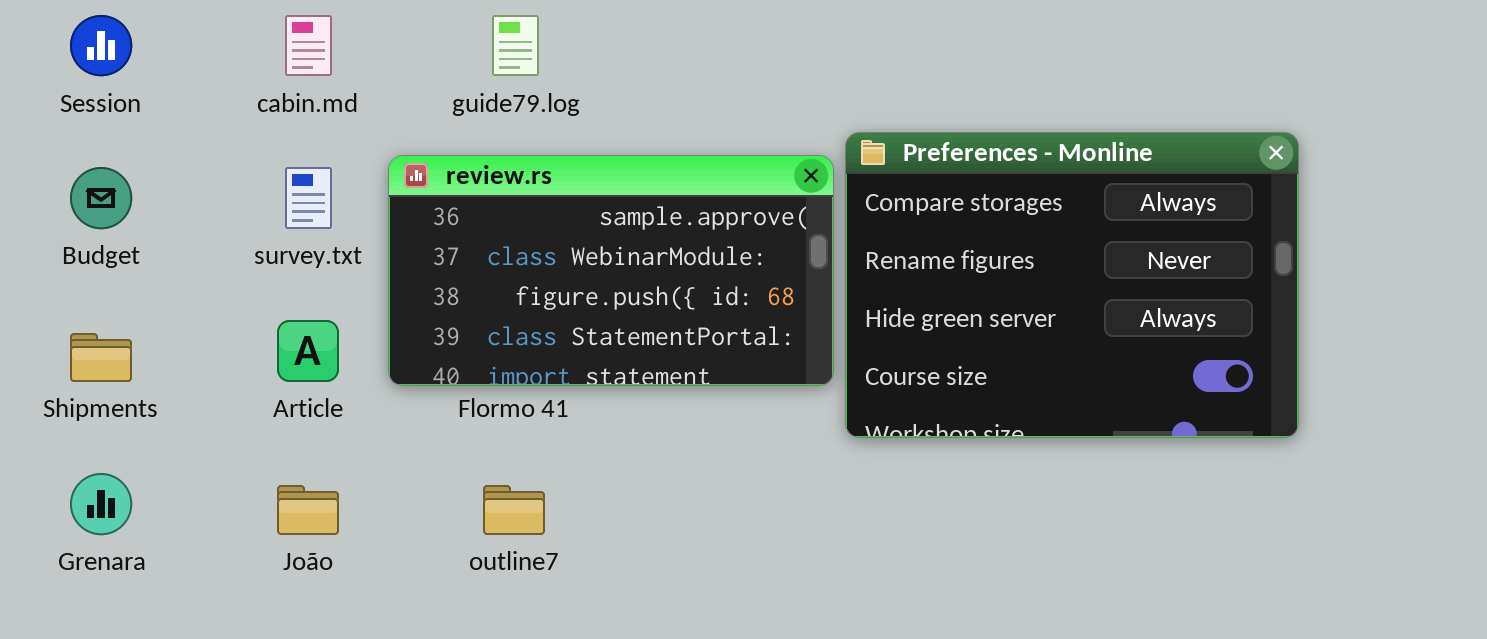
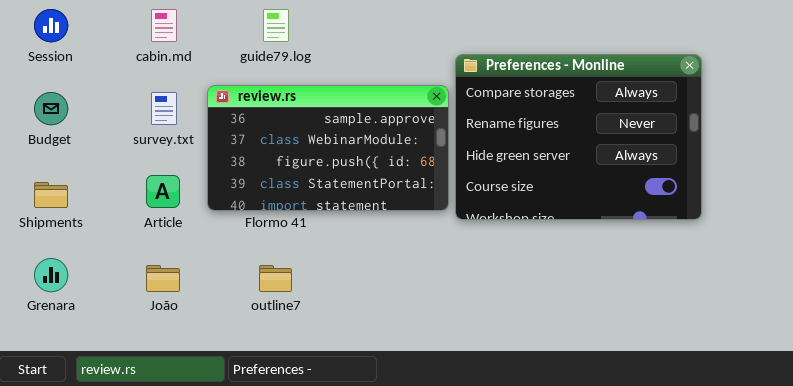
Preferences - Monline: [845,132,1299,438] -> [455,54,702,220], moved

